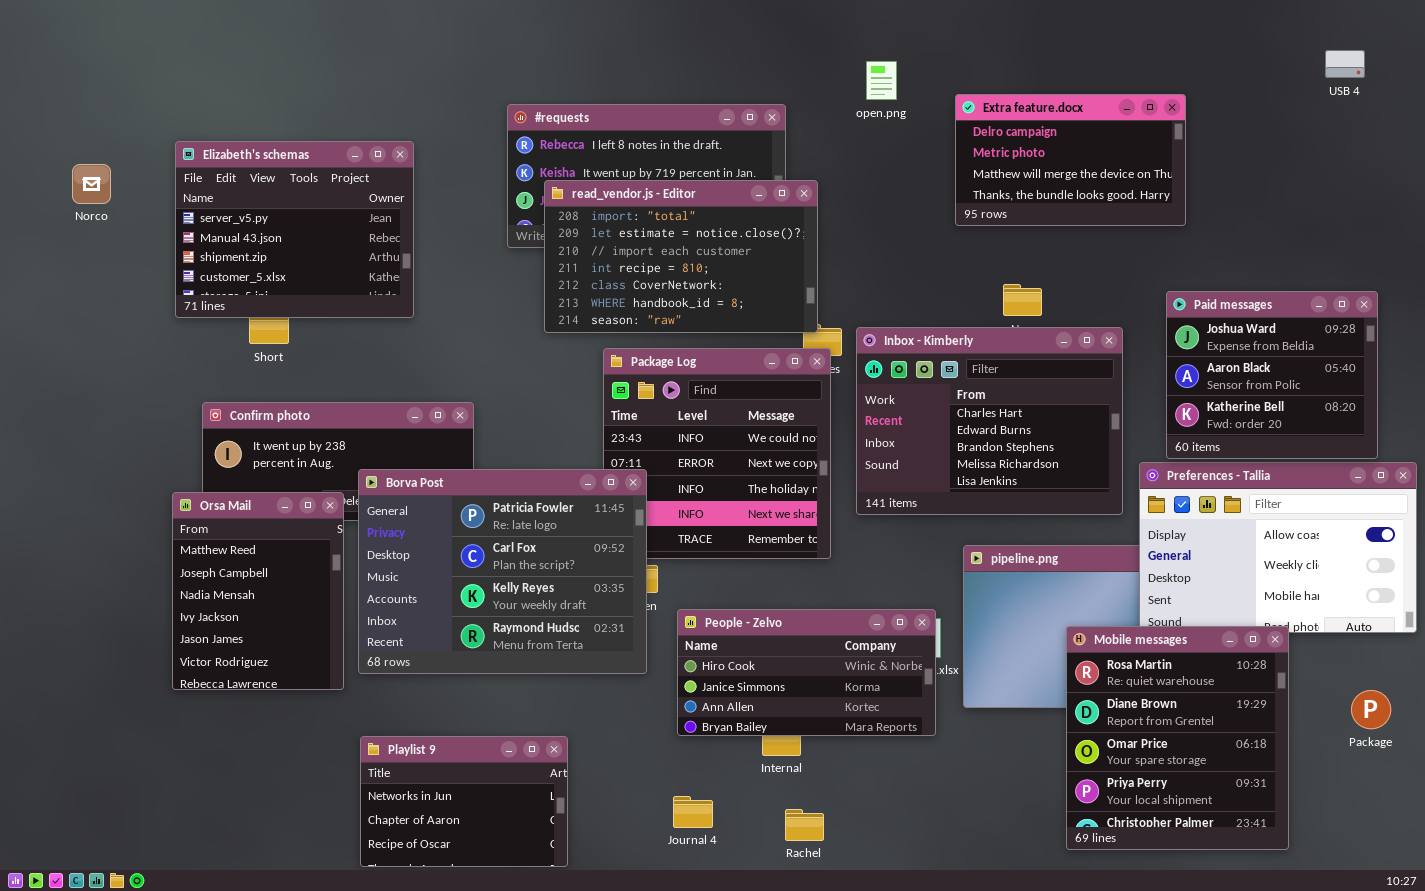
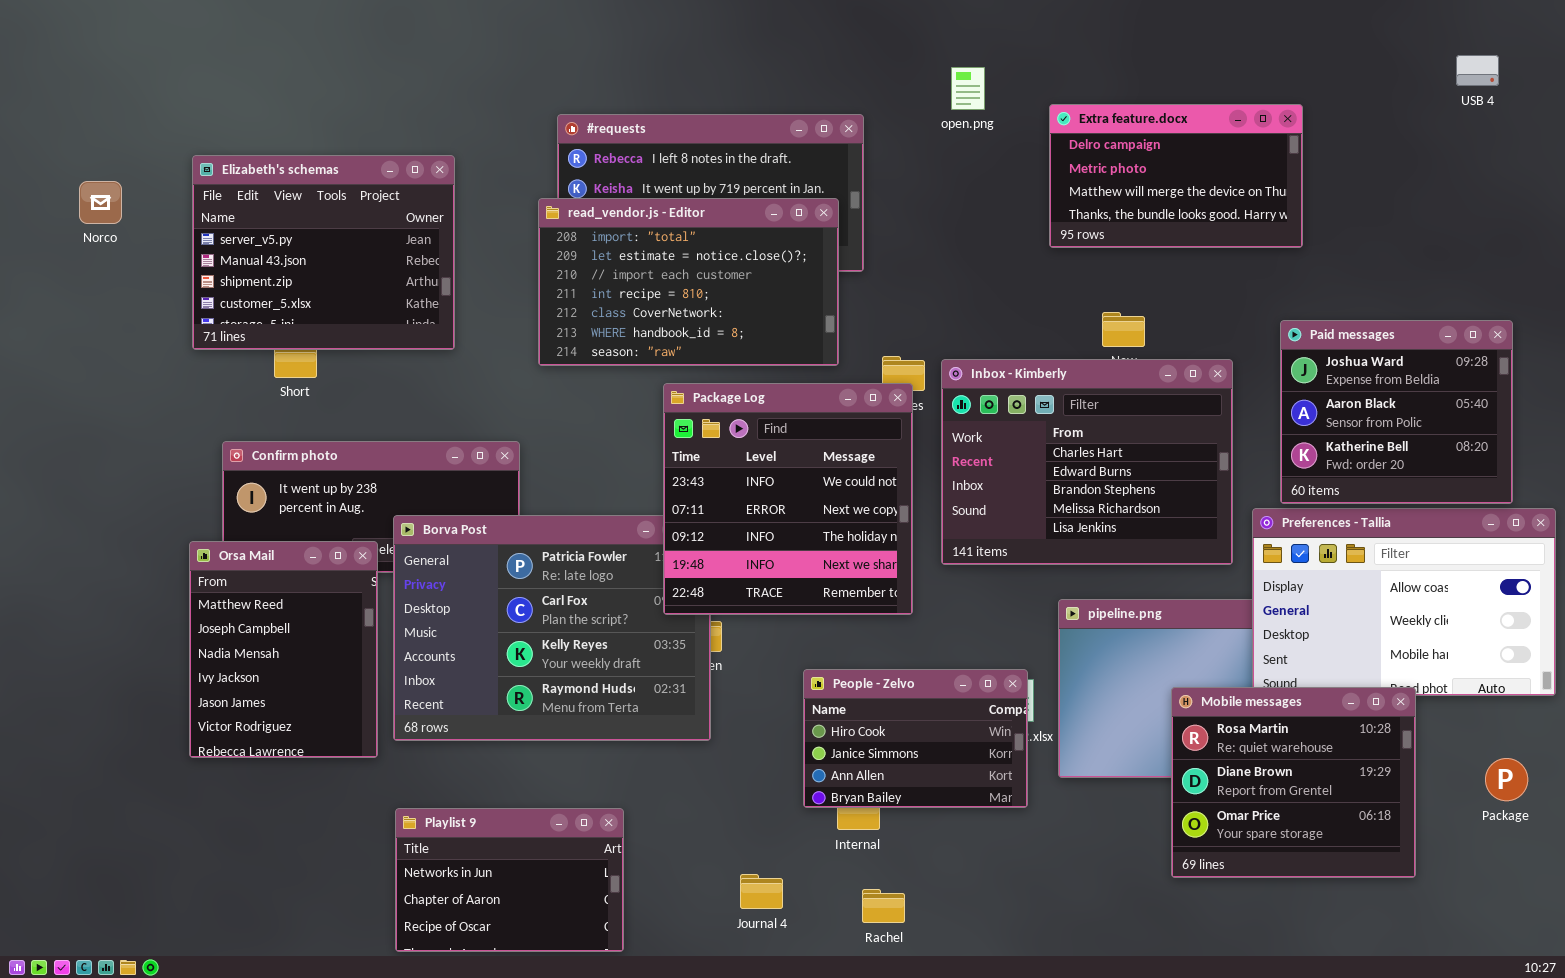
read_vendor.js - Editor: [544,180,818,333] -> [538,198,839,366], moved
Package Log: [603,348,831,559] -> [663,383,913,615], raised
People - Zelvo: [677,609,936,736] -> [803,669,1028,808], resized
Mobile messages: [1066,626,1289,850] -> [1171,687,1416,878], resized

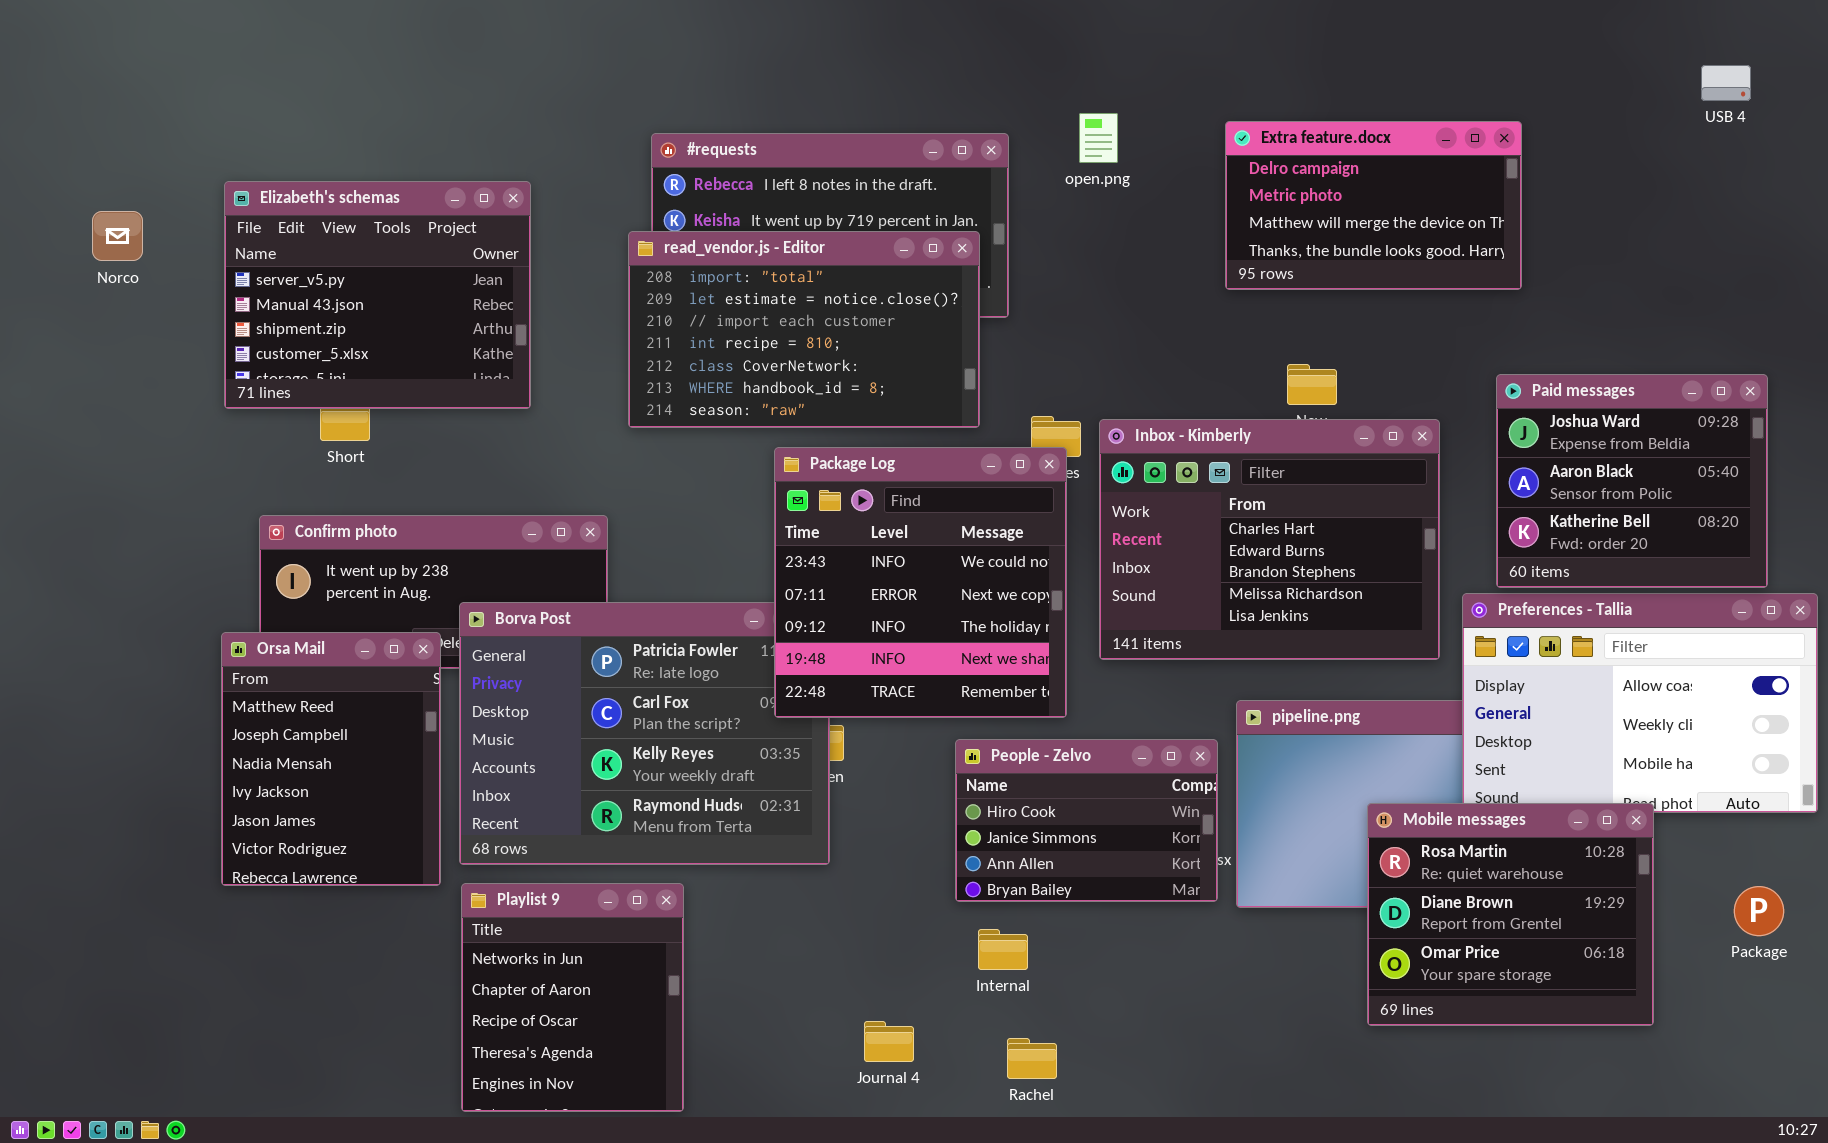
open.png: [951,67,985,110] -> [1079,113,1118,163], moved
People - Zelvo: [803,669,1028,808] -> [955,739,1218,902], moved
Playlist 9: [395,808,624,952] -> [461,883,684,1112], resized

